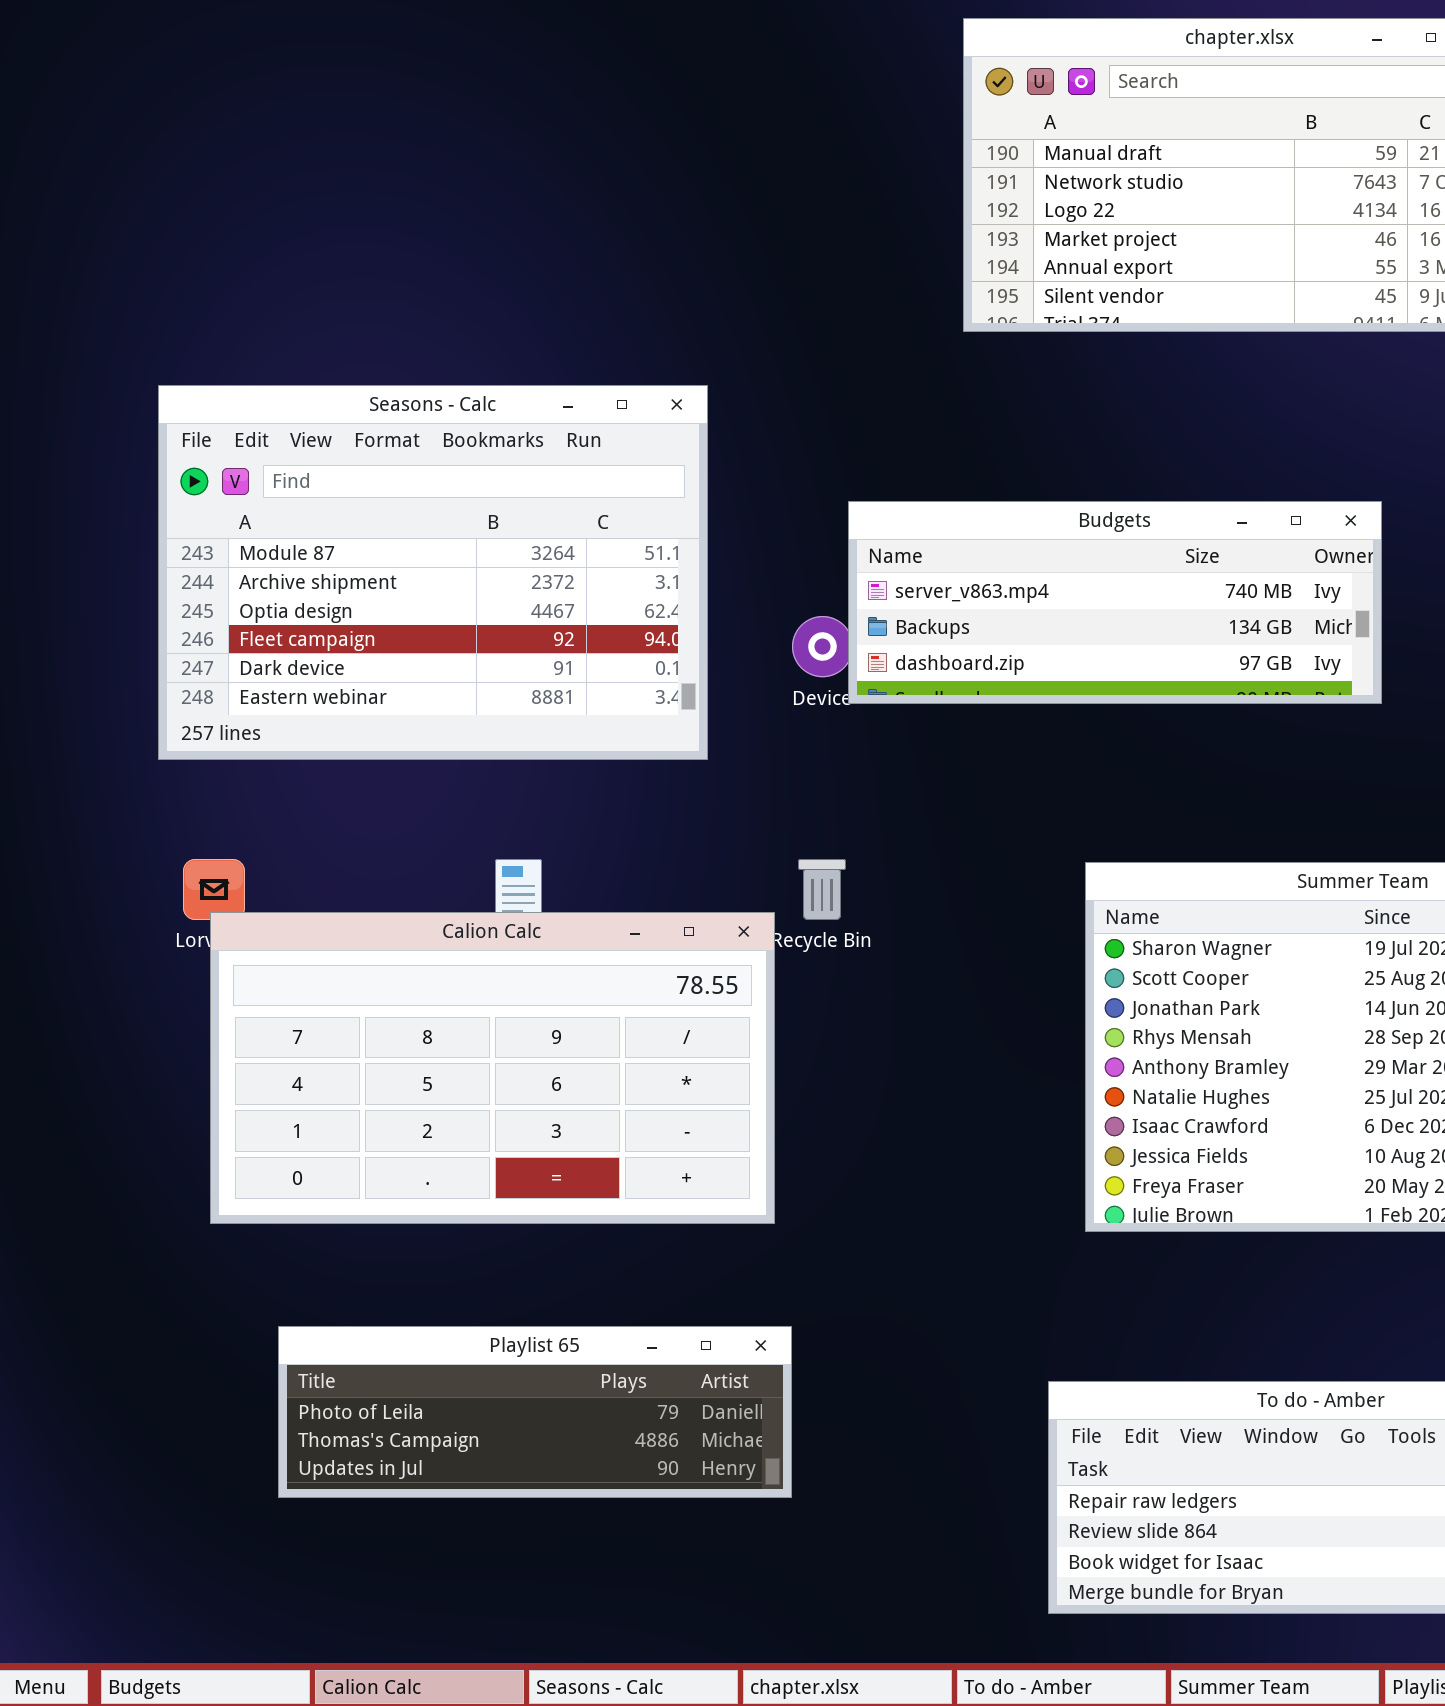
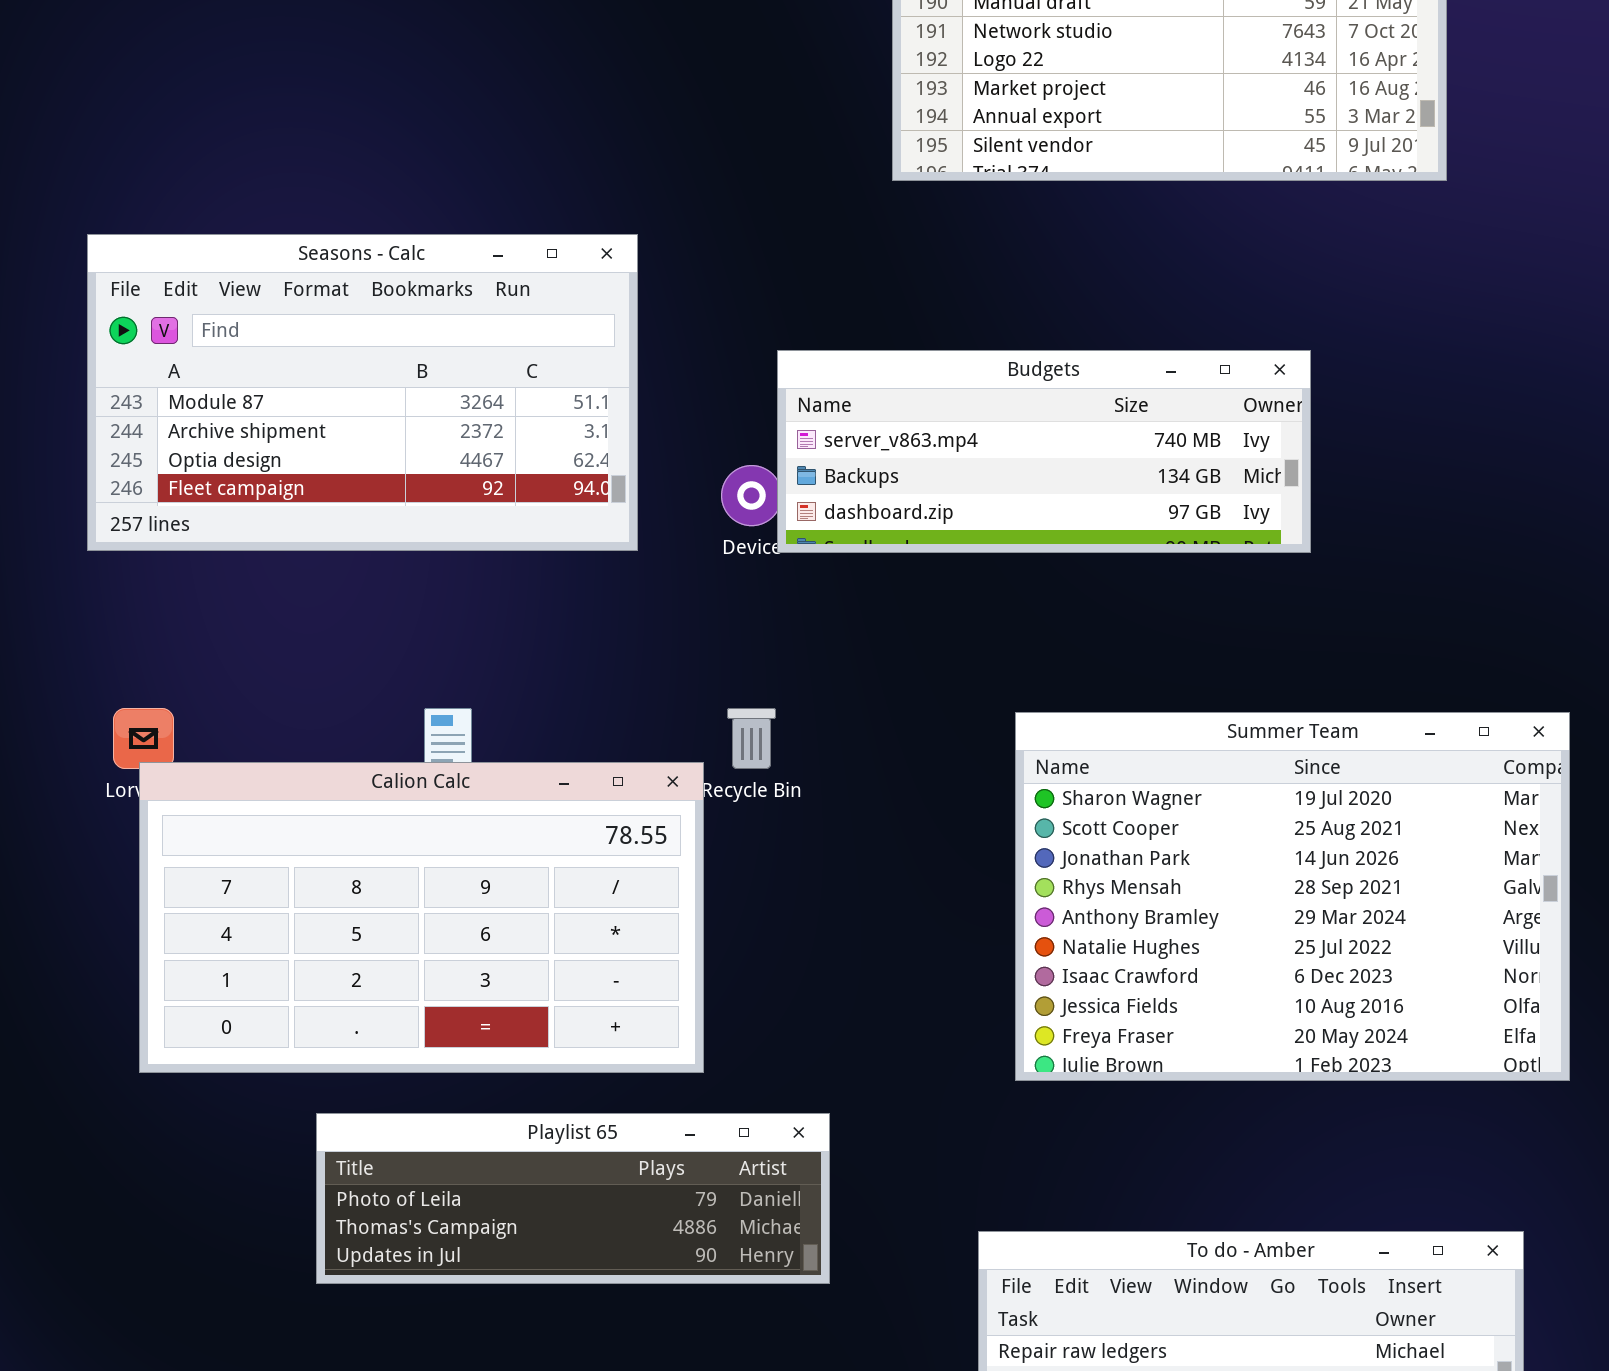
Seasons - Calc: [158,385,708,760] -> [87,234,638,551], resized
Playlist 65: [278,1326,792,1498] -> [316,1113,830,1284], moved

